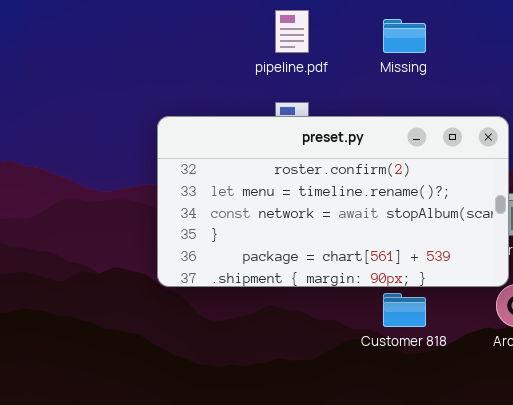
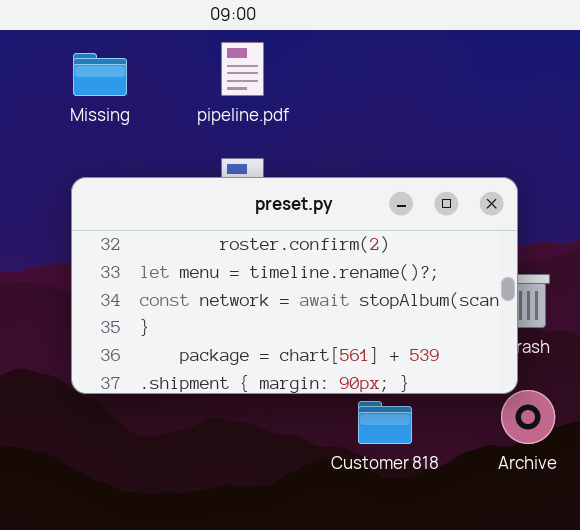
Missing: [383,19,426,53] -> [73,53,127,96], moved

